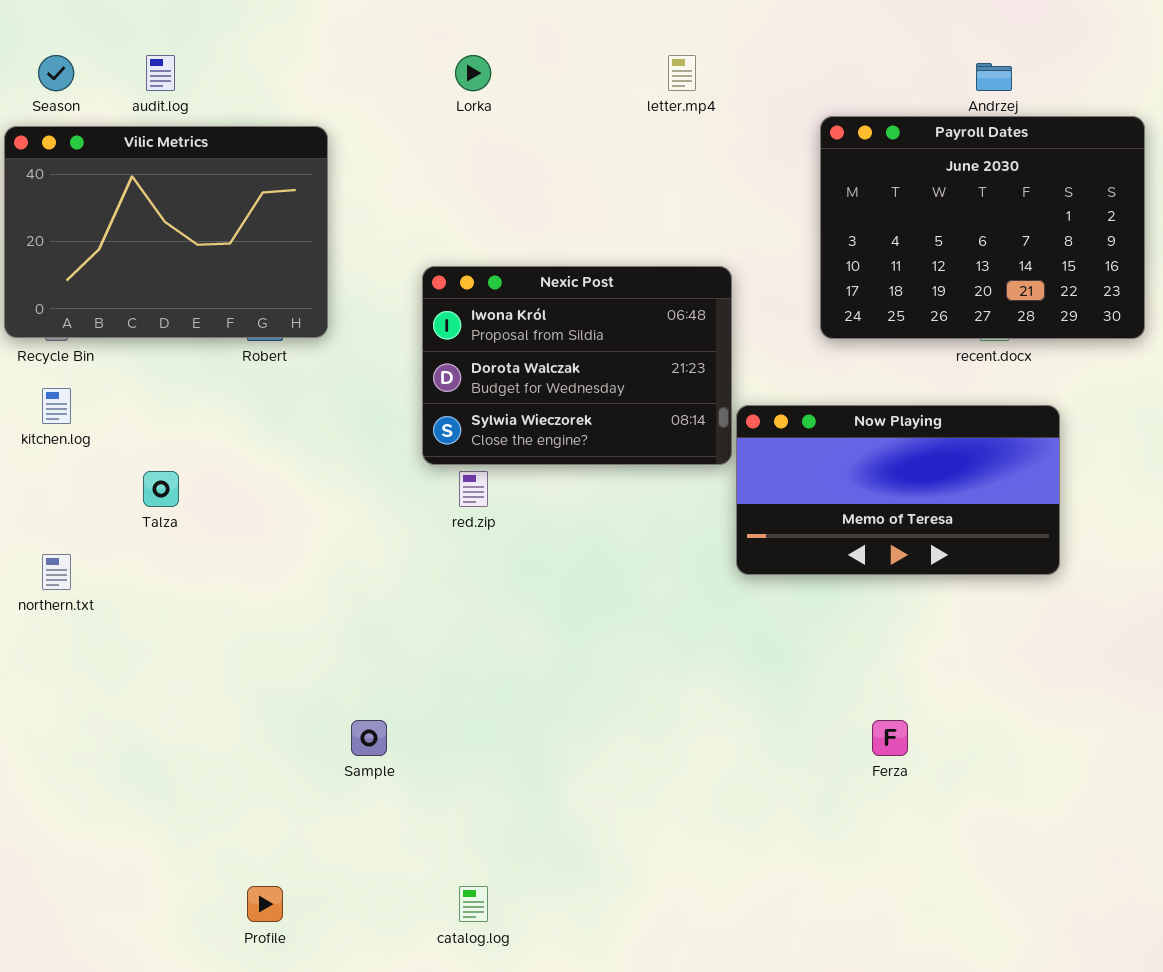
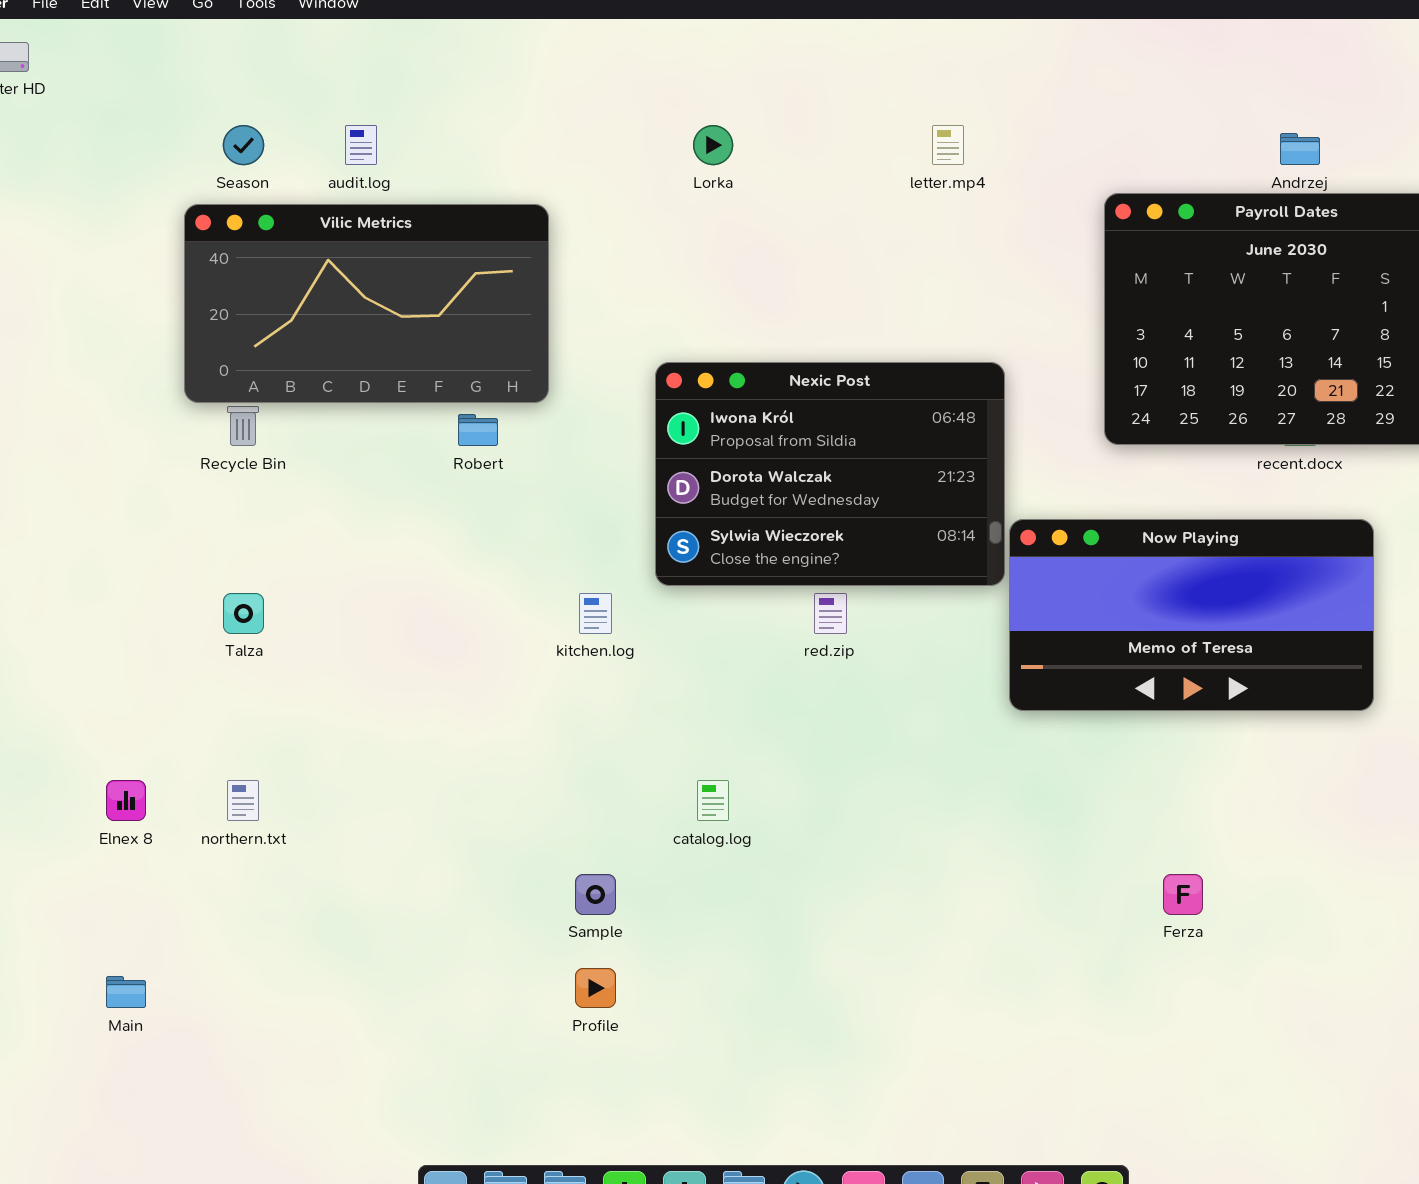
Vilic Metrics: [4,126,328,338] -> [184,204,549,403], resized
kitchen.log: [42,388,71,424] -> [579,593,612,634], moved
Talza: [143,471,179,507] -> [223,593,264,634], moved
red.zip: [459,471,488,507] -> [814,593,847,634], moved
northern.txt: [42,554,71,590] -> [227,780,259,821], moved
Profile: [247,886,283,922] -> [575,968,616,1008], moved
catalog.log: [459,886,488,922] -> [697,780,729,821], moved

